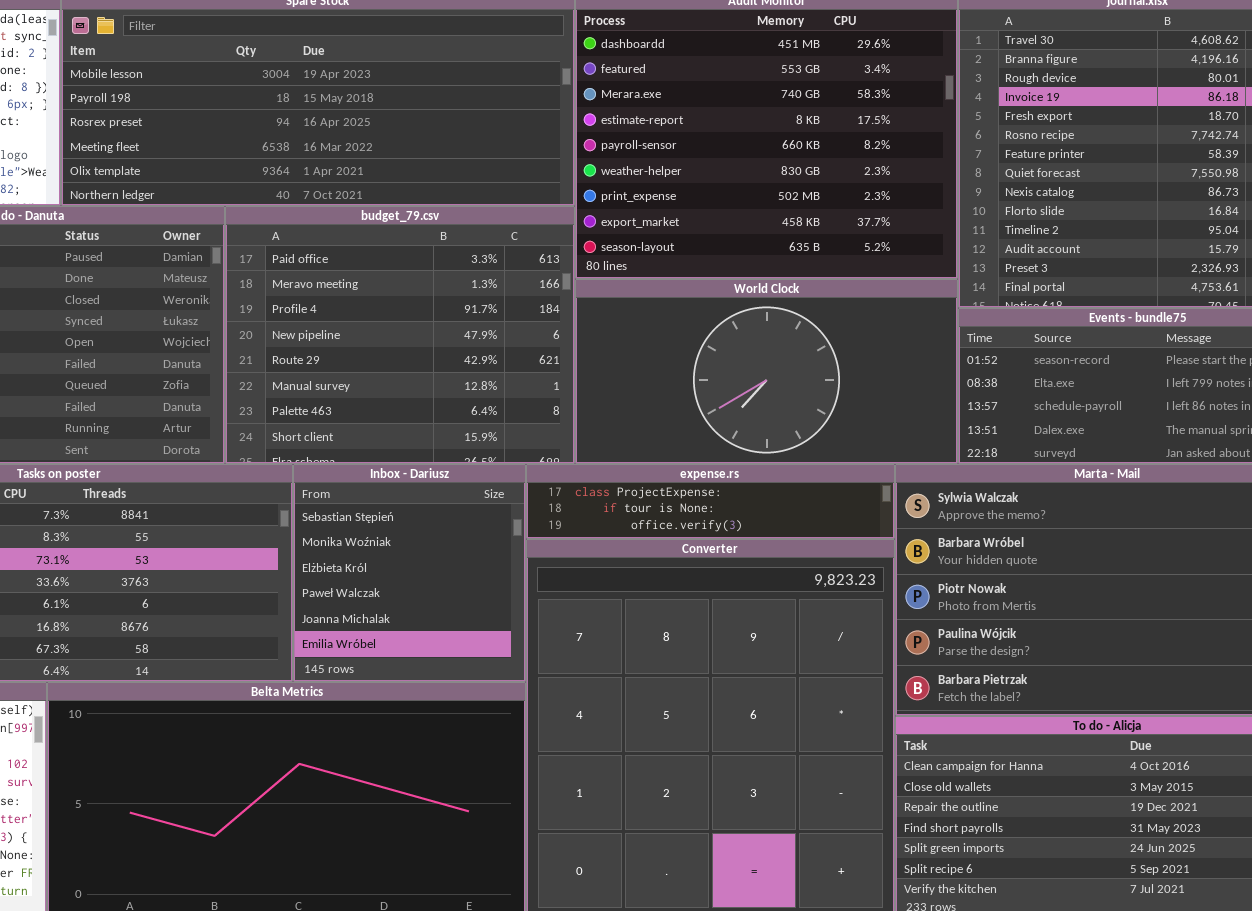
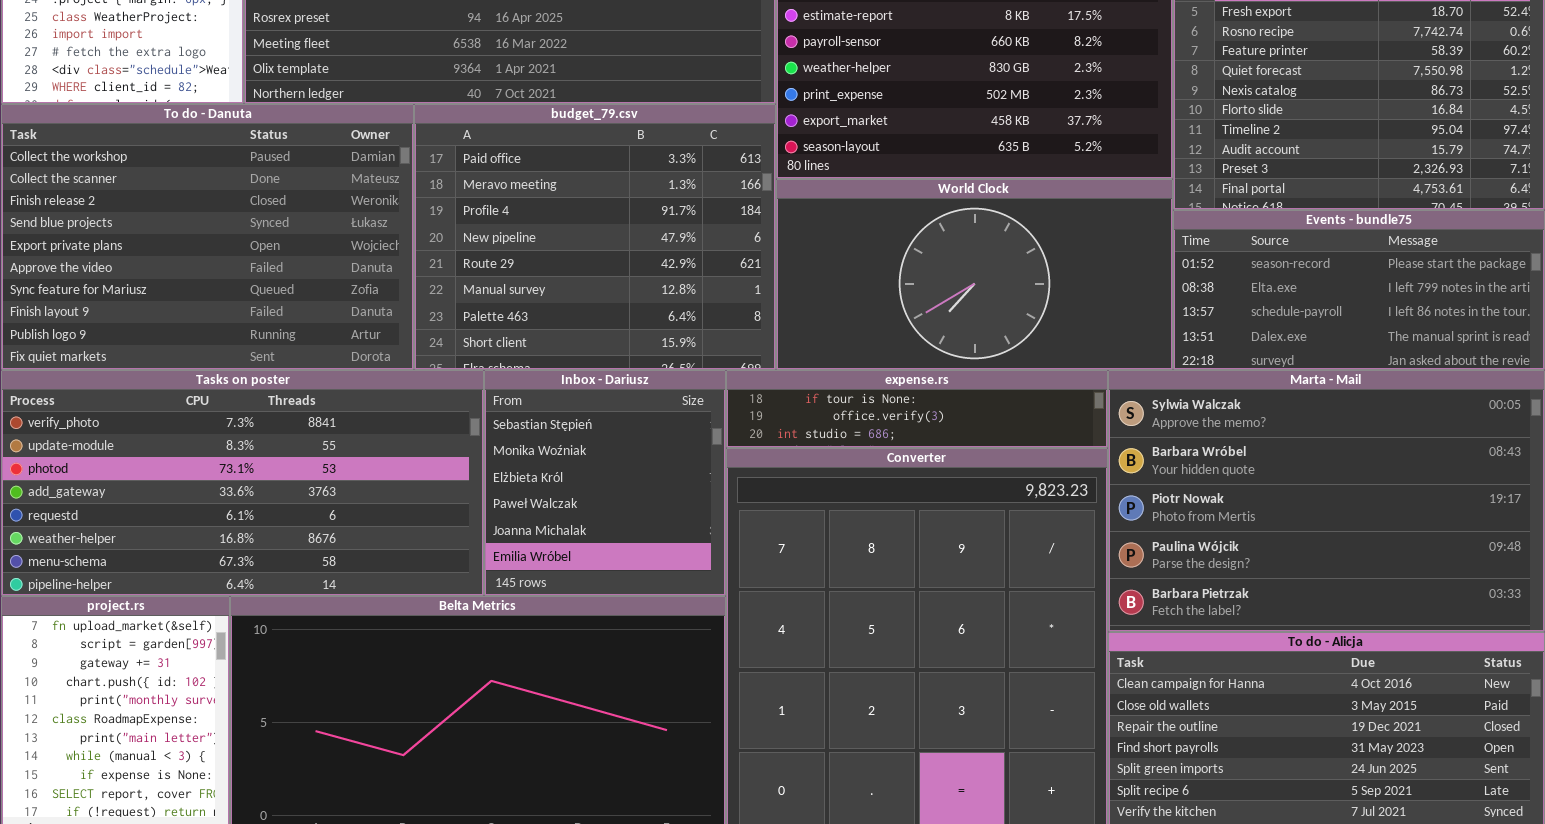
expense.rs: [526,464,895,539] -> [726,370,1108,448], scrolled down 1 row

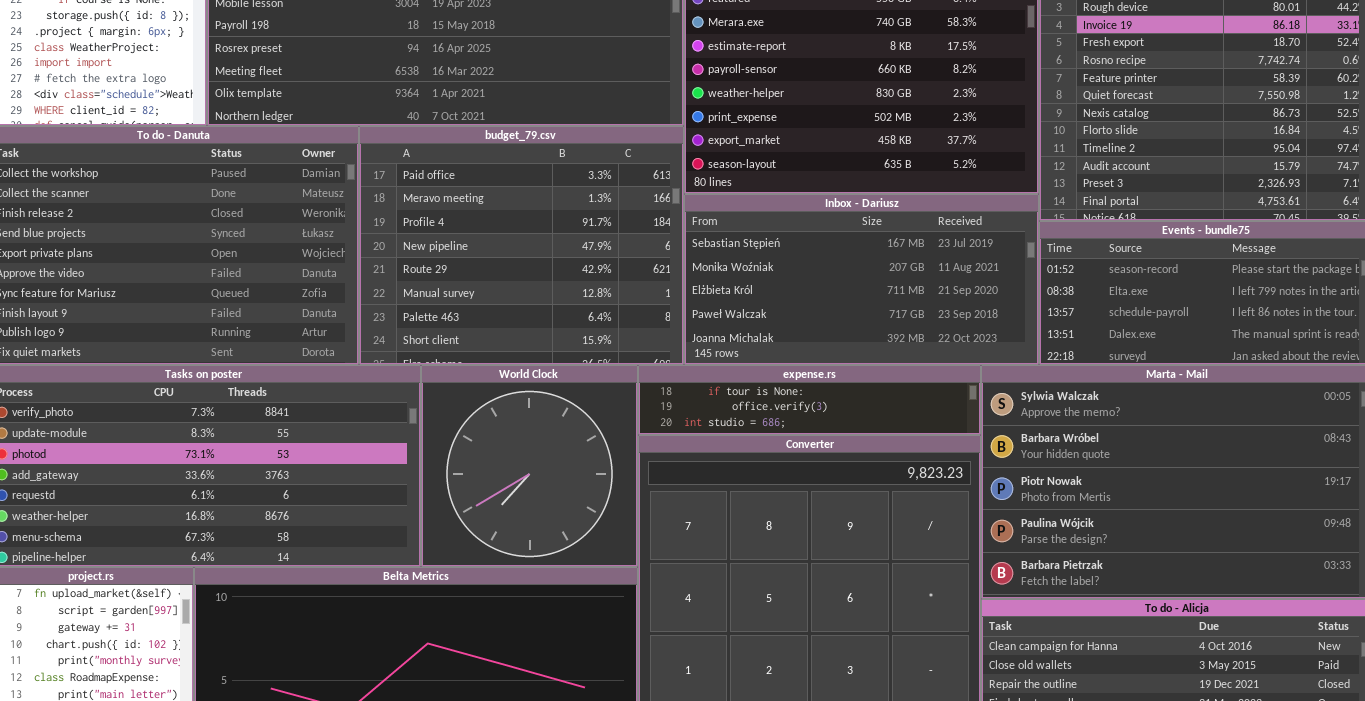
World Clock: [776,179,1173,370] -> [421,365,638,567], moved, resized
Inbox - Dariusz: [484,370,726,596] -> [684,194,1039,365], moved, resized

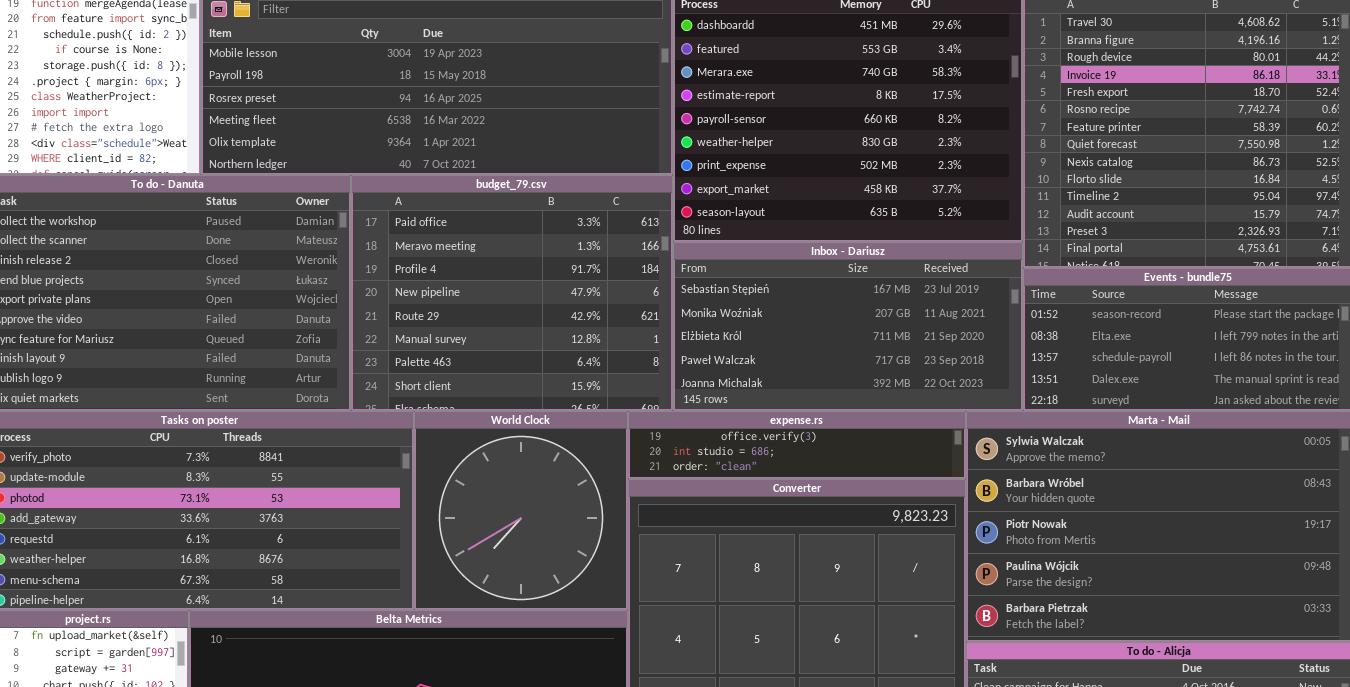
expense.rs: [638,365,981,435] -> [628,411,966,479], scrolled down 1 row

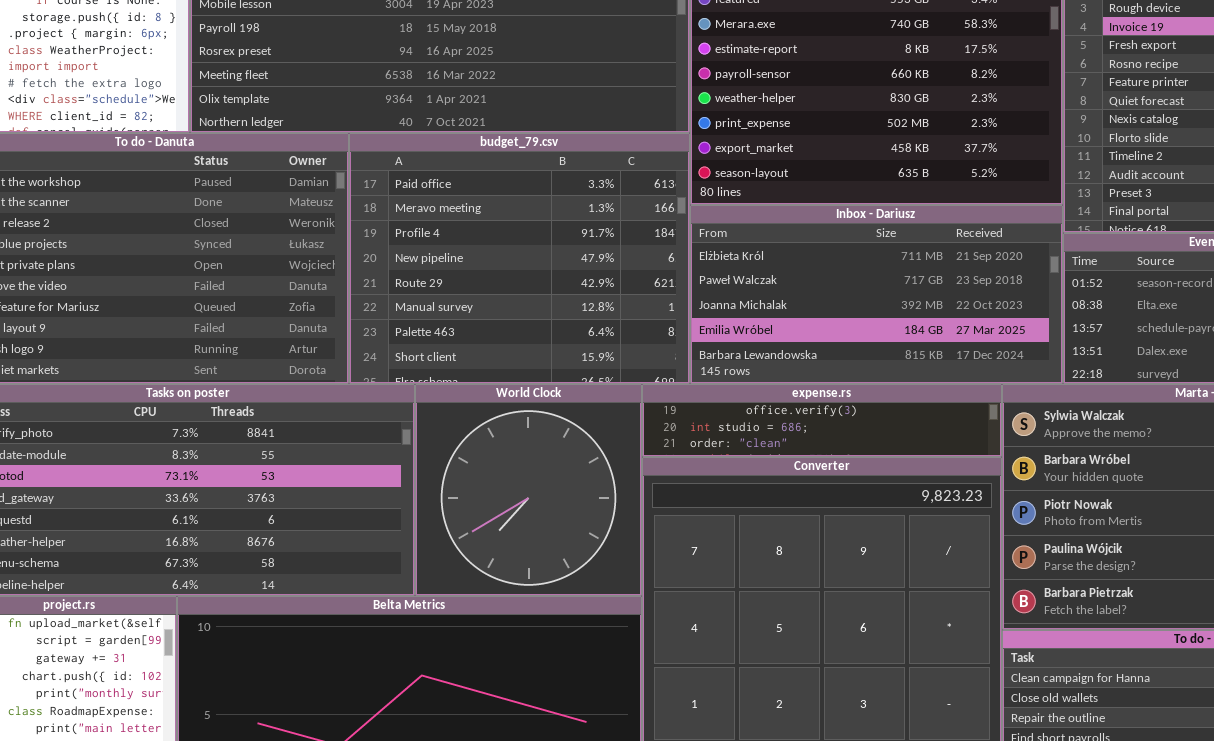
Inbox - Dariusz: [673,242,1023,411] -> [690,205,1063,384], scrolled down 2 rows

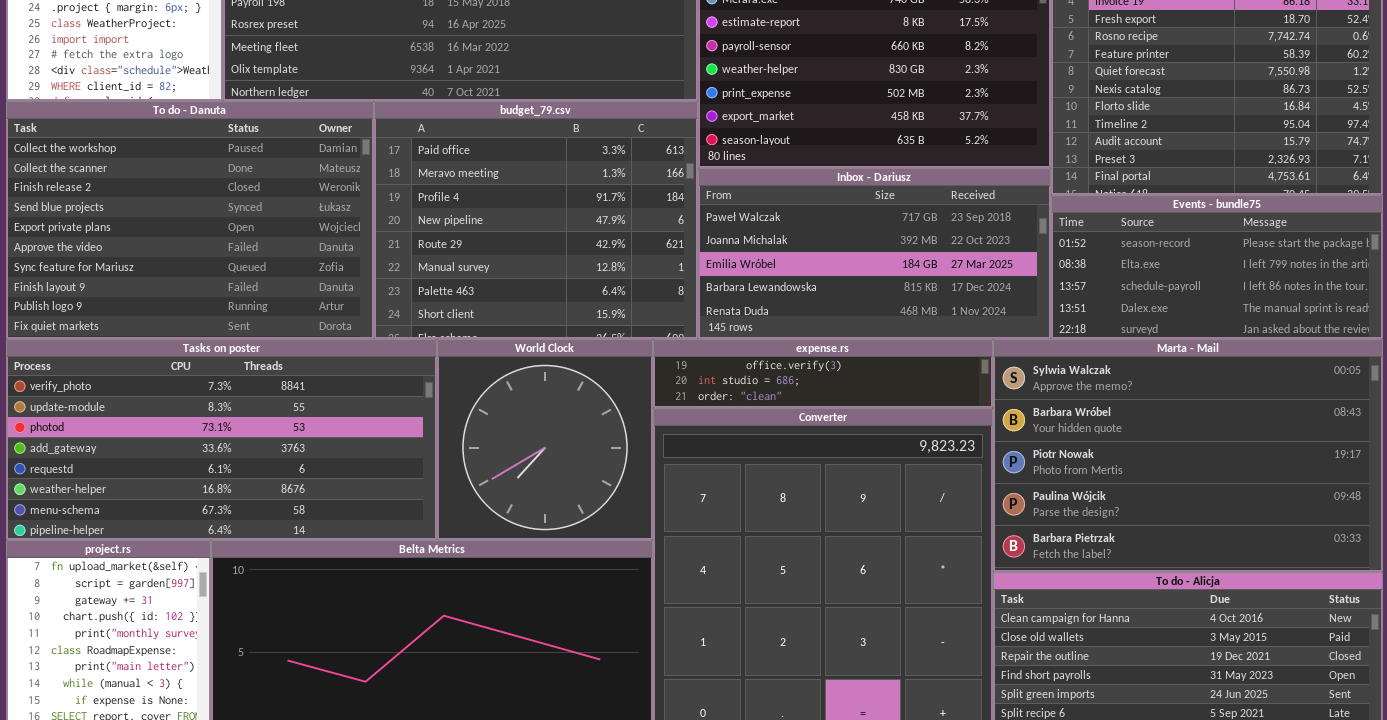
Inbox - Dariusz: [690,205,1063,384] -> [698,168,1051,339], scrolled down 1 row

